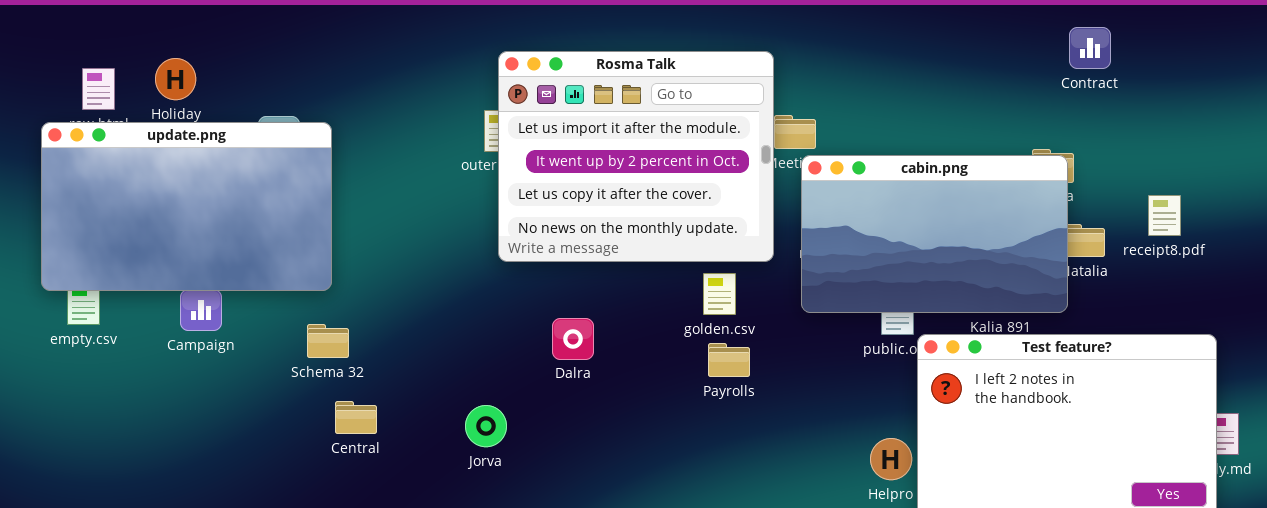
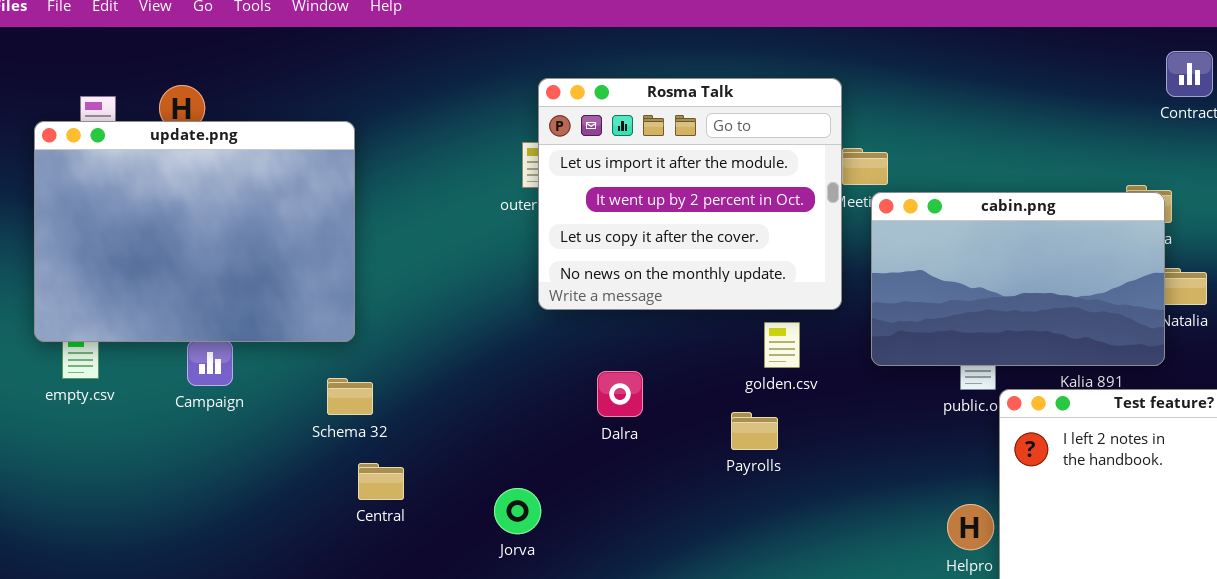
update.png: [41,122,332,291] -> [34,121,355,342], resized
Payrolls: [708,343,750,377] -> [731,412,778,450], moved
Jorva: [465,405,507,447] -> [494,488,541,534], moved

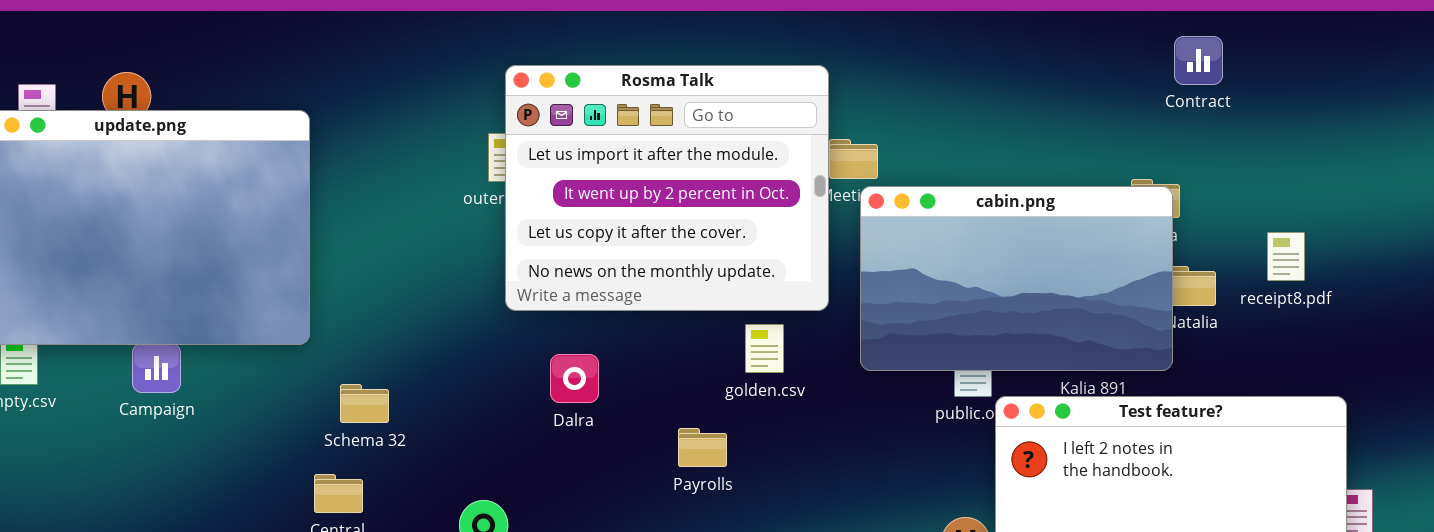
Dalra: [597,371,643,417] -> [550,354,599,403], moved
Schema 32: [327,378,373,415] -> [340,384,389,423], moved
Payrolls: [731,412,778,450] -> [678,428,727,467], moved

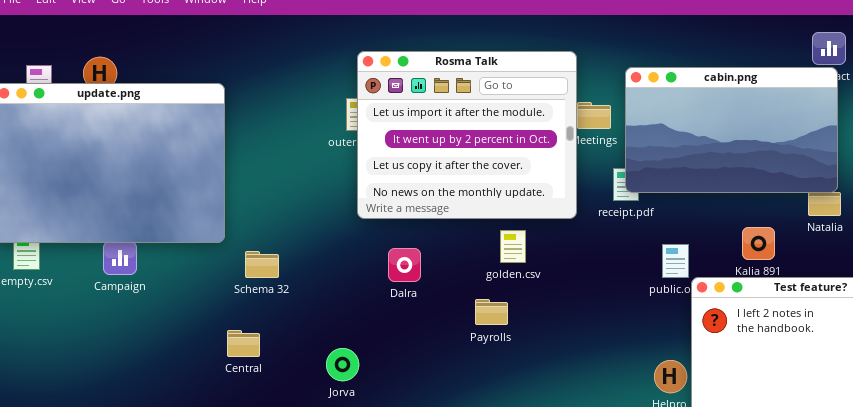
cabin.png: [860,186,1173,371] -> [625,67,838,193], moved
golden.csv: [745,324,784,373] -> [500,230,526,263], moved
Schema 32: [340,384,389,423] -> [245,251,279,278], moved

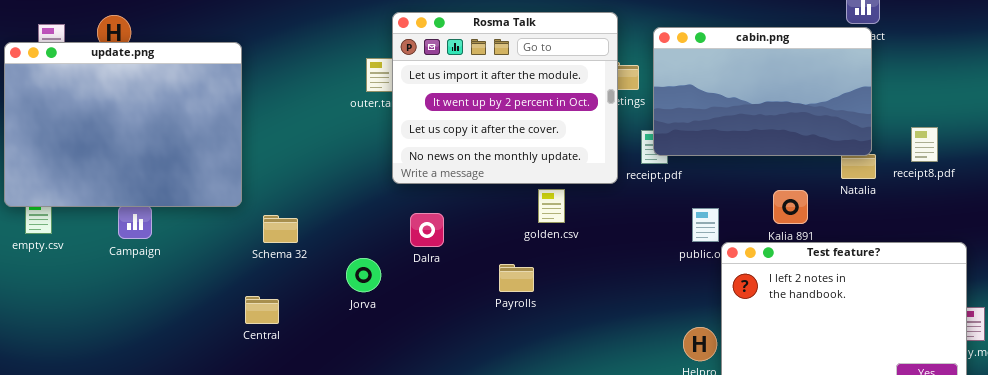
Rosma Talk: [357,51,577,219] -> [392,12,618,184], moved
golden.csv: [500,230,526,263] -> [538,189,565,223], moved
Jorva: [326,348,359,381] -> [346,258,381,292], moved

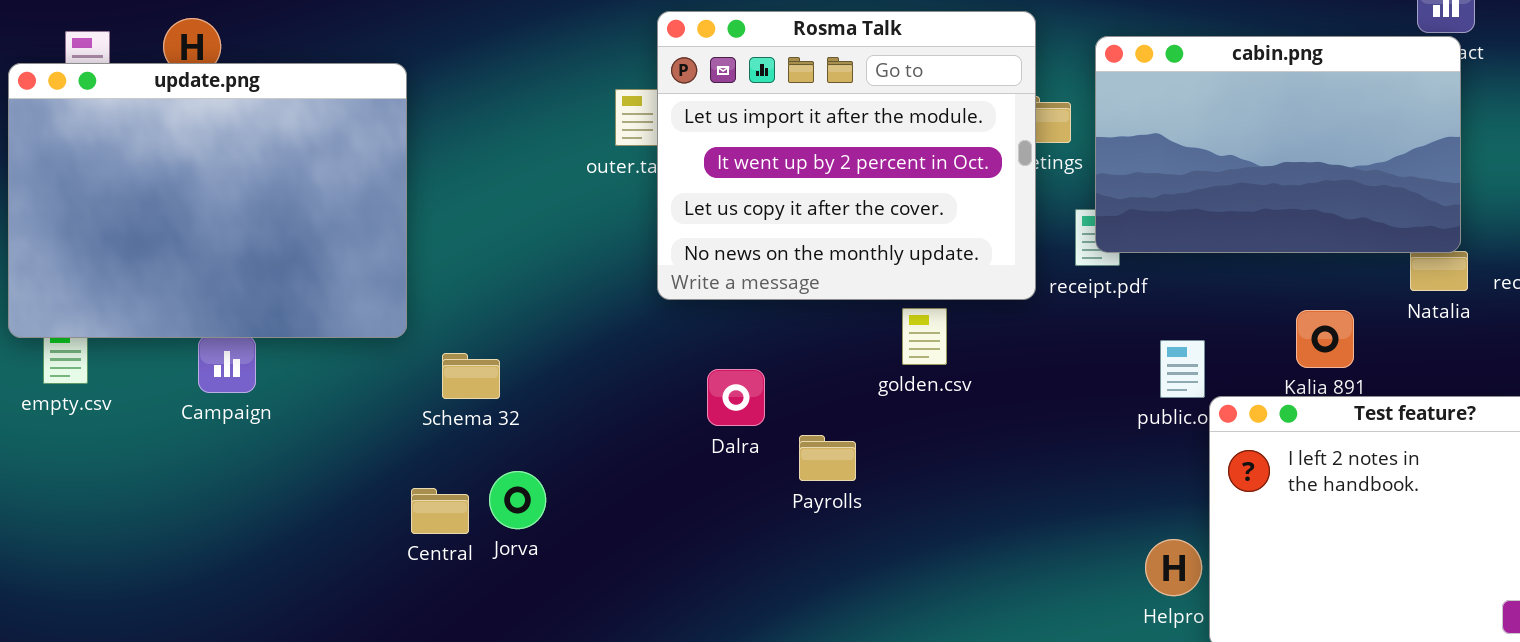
Dalra: [410,213,444,247] -> [707,369,765,426], moved
Jorva: [346,258,381,292] -> [489,471,546,529], moved
Payrolls: [499,264,534,292] -> [799,435,856,481], moved

